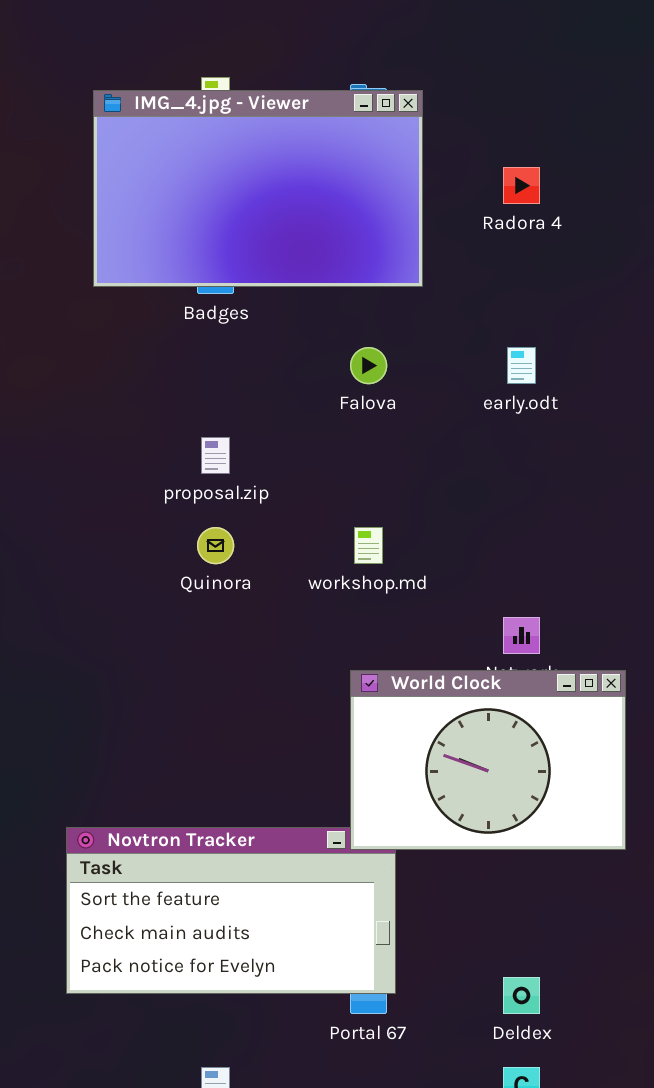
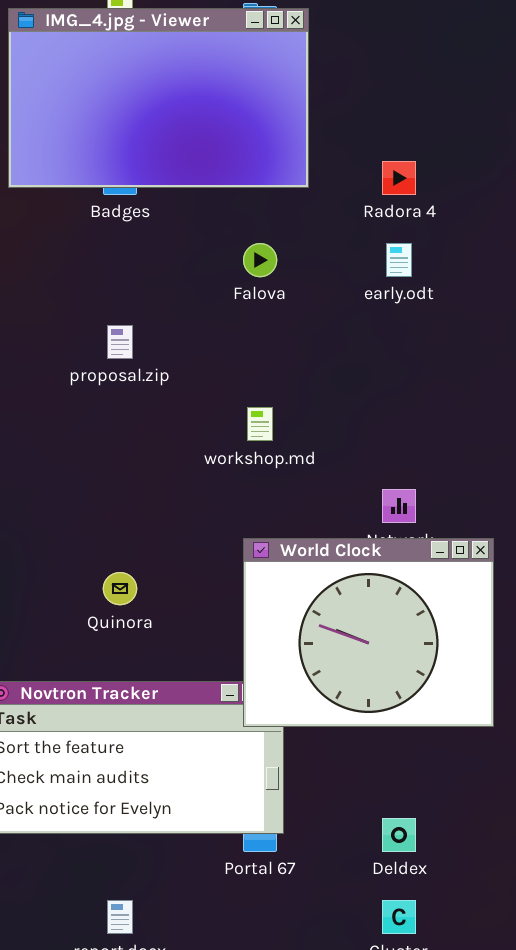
Radora 4: [503,167,540,204] -> [382,161,416,195], moved
Quinora: [197,527,234,564] -> [103,572,137,605], moved
World Clock: [350,670,626,850] -> [243,538,494,727], resized

